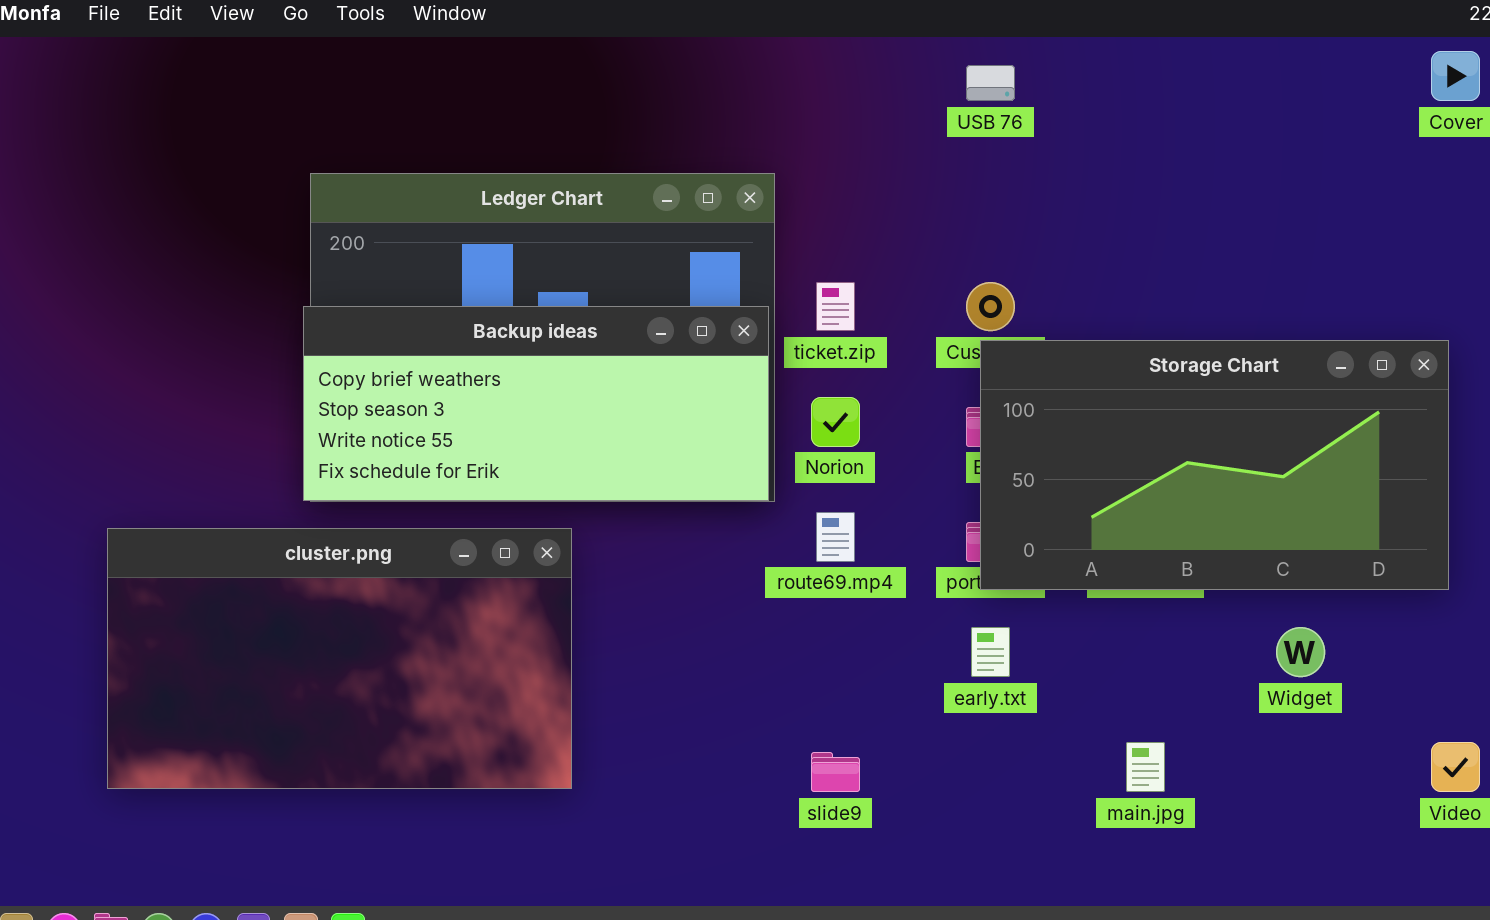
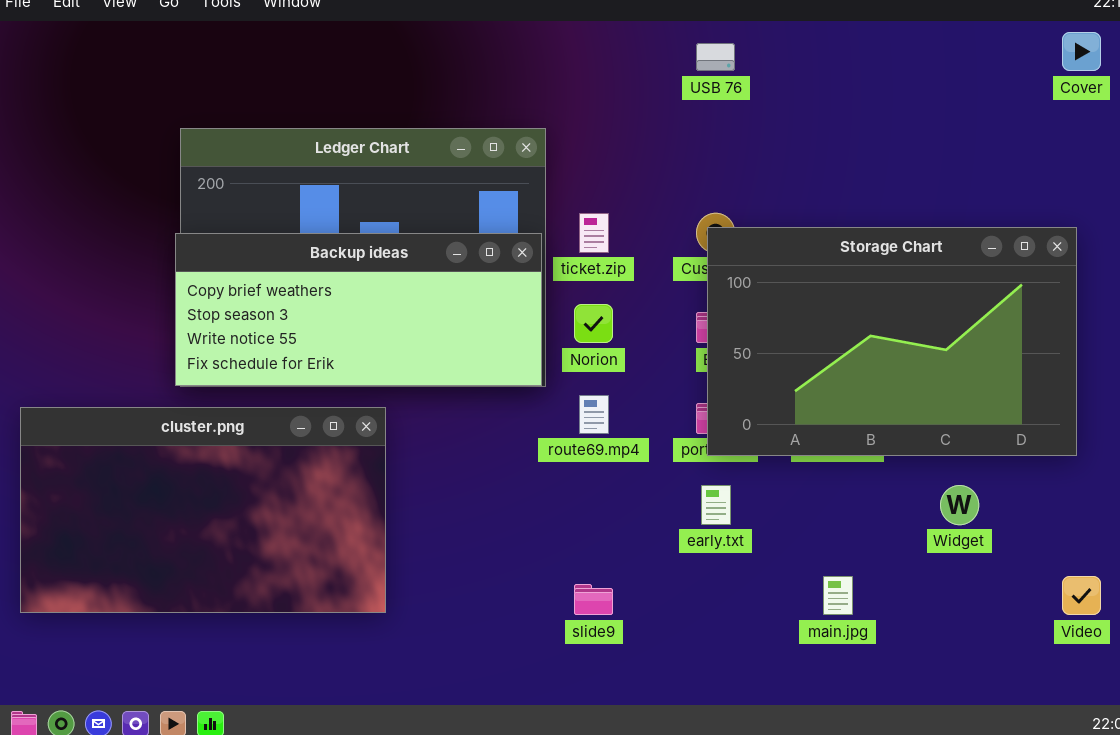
Storage Chart: [980,340,1449,590] -> [707,227,1077,456], resized

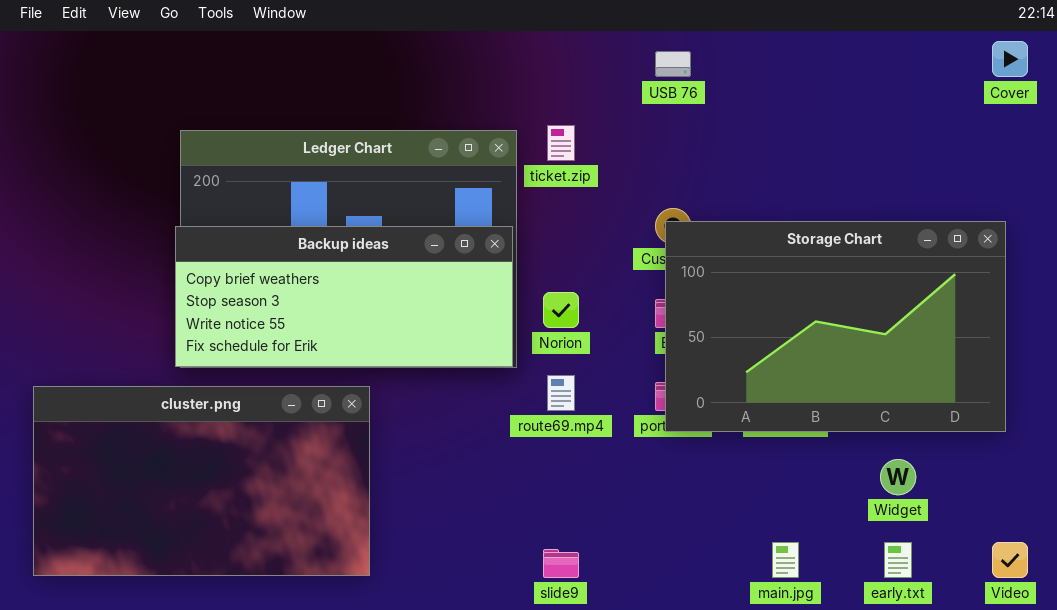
ticket.zip: [579,213,609,253] -> [547,125,575,161], moved
early.txt: [701,485,731,525] -> [884,542,912,578], moved

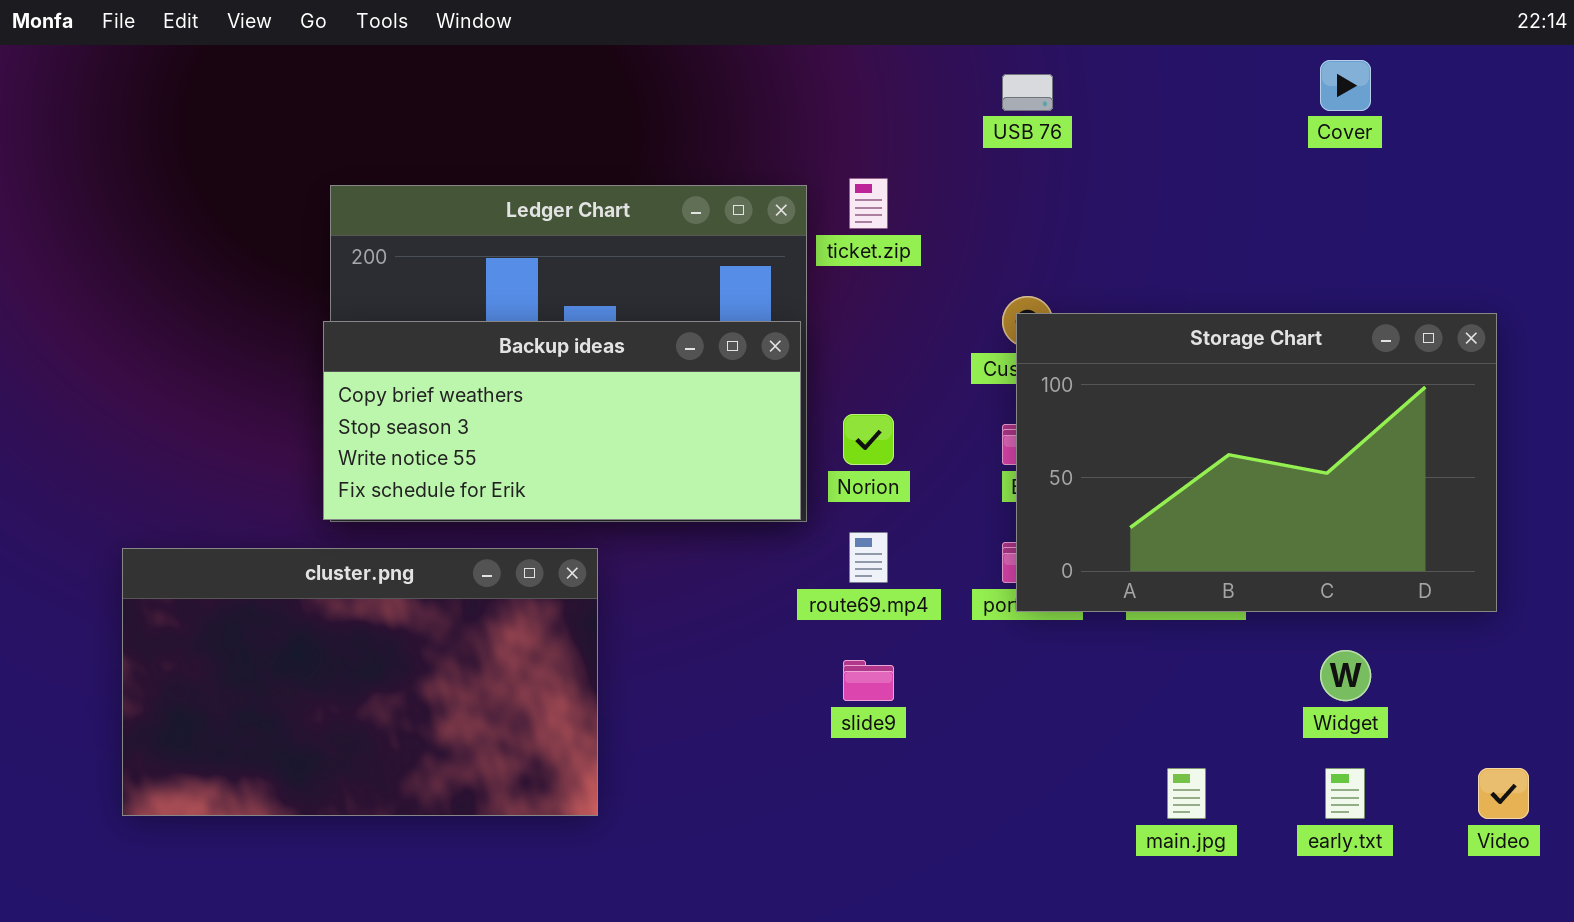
Cover: [992,41,1028,77] -> [1320,60,1371,111], moved
slide9: [543,549,579,578] -> [843,660,894,701], moved

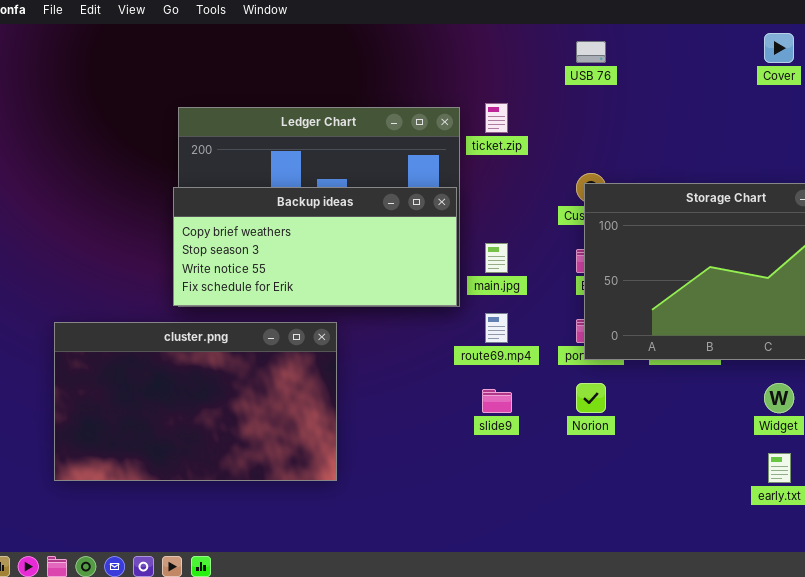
Norion: [843,414,894,465] -> [576,383,606,413], moved
main.jpg: [1167,768,1206,819] -> [485,243,508,273], moved

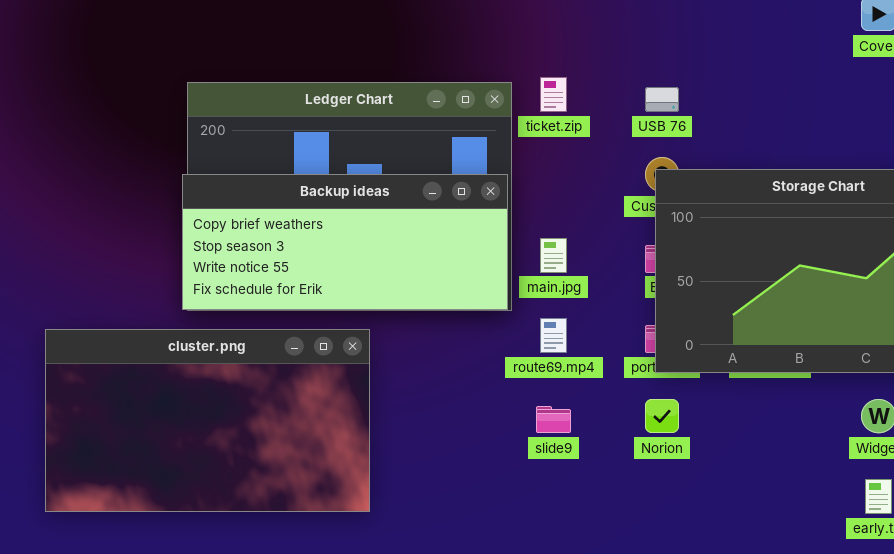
USB 76: [576,41,606,63] -> [645,87,679,112], moved

